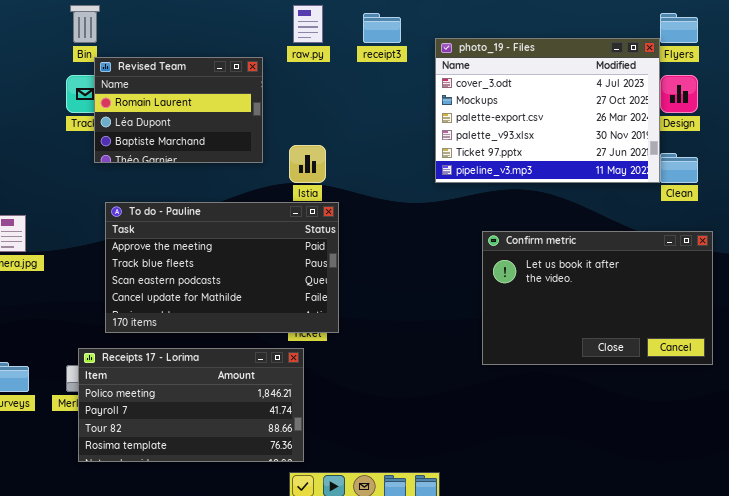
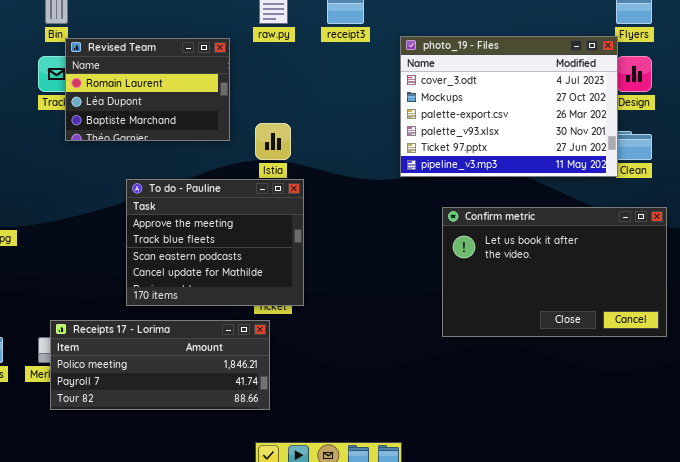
photo_19 - Files: [435,38,660,183] -> [400,36,618,177], moved
To do - Pauline: [105,202,339,333] -> [126,179,304,306], resized
Receipts 17 - Lorima: [78,348,304,462] -> [50,320,270,410], resized

